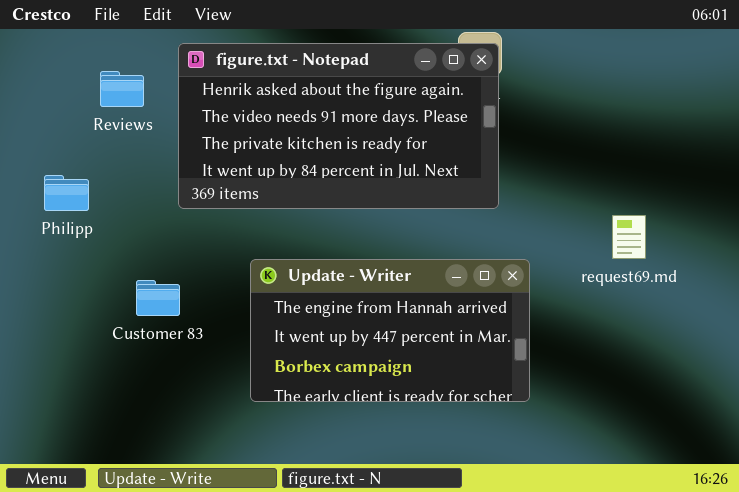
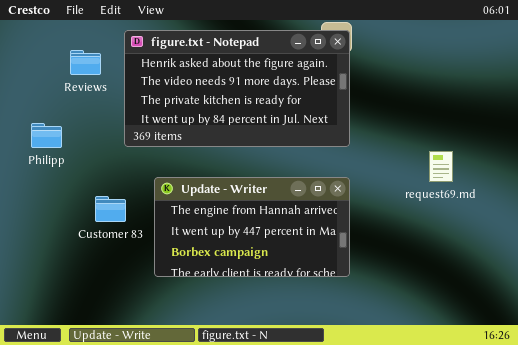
Update - Writer: [250,259,530,402] -> [154,177,350,277], moved

